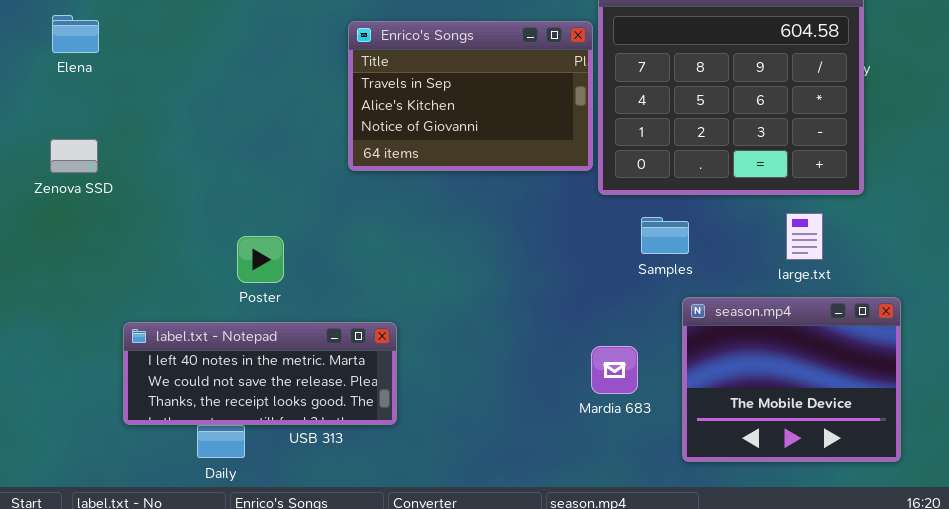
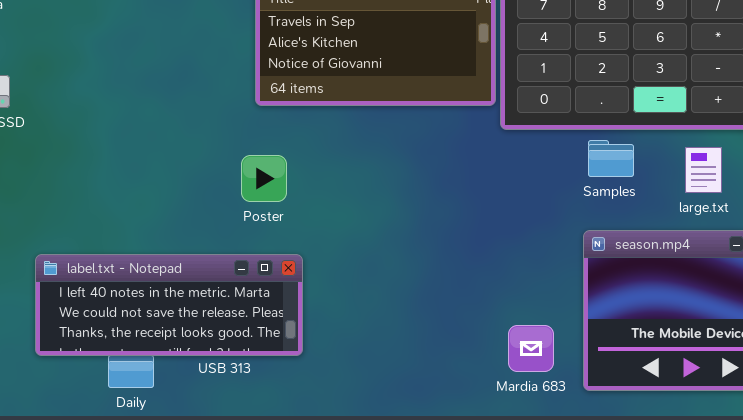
Samples: [641,217,689,254] -> [588,140,634,177], moved
Poster: [237,236,284,283] -> [241,155,287,202], moved
Mardia 683: [591,346,638,394] -> [508,325,554,372], moved

